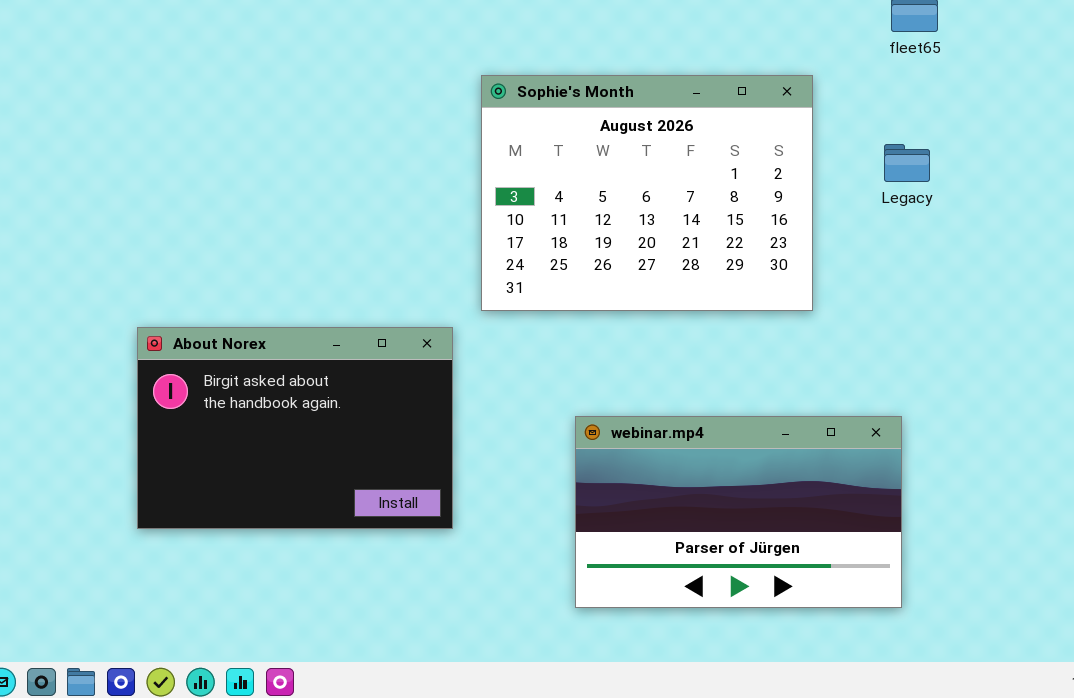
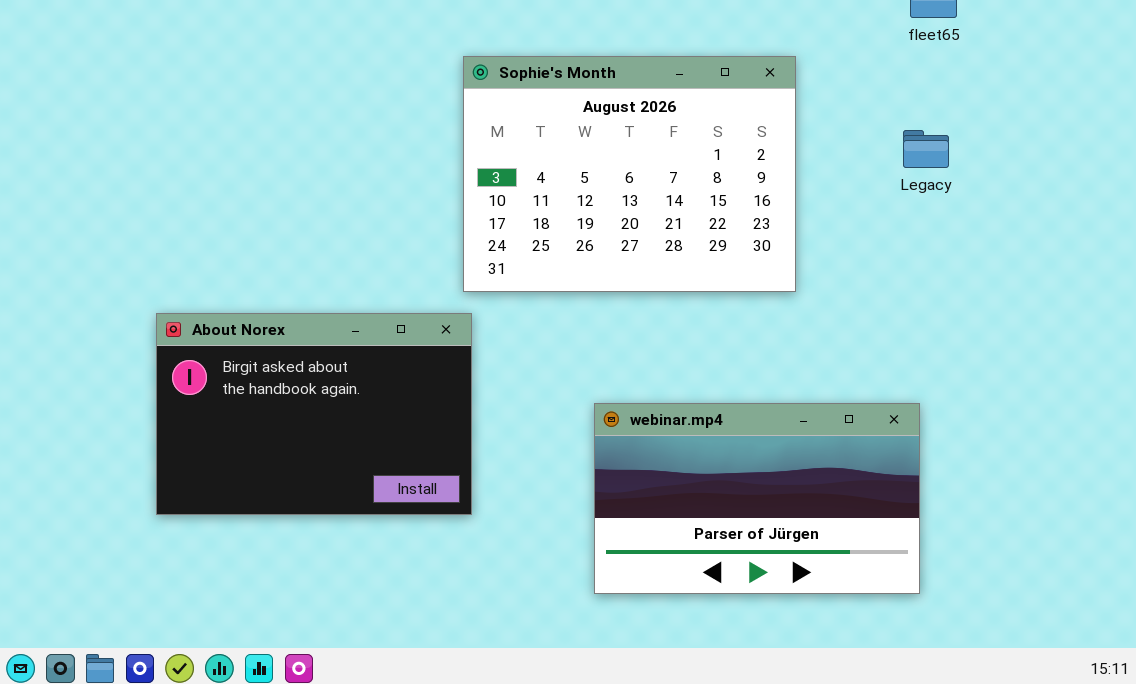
Sophie's Month: [481,75,813,311] -> [463,56,796,292], moved

